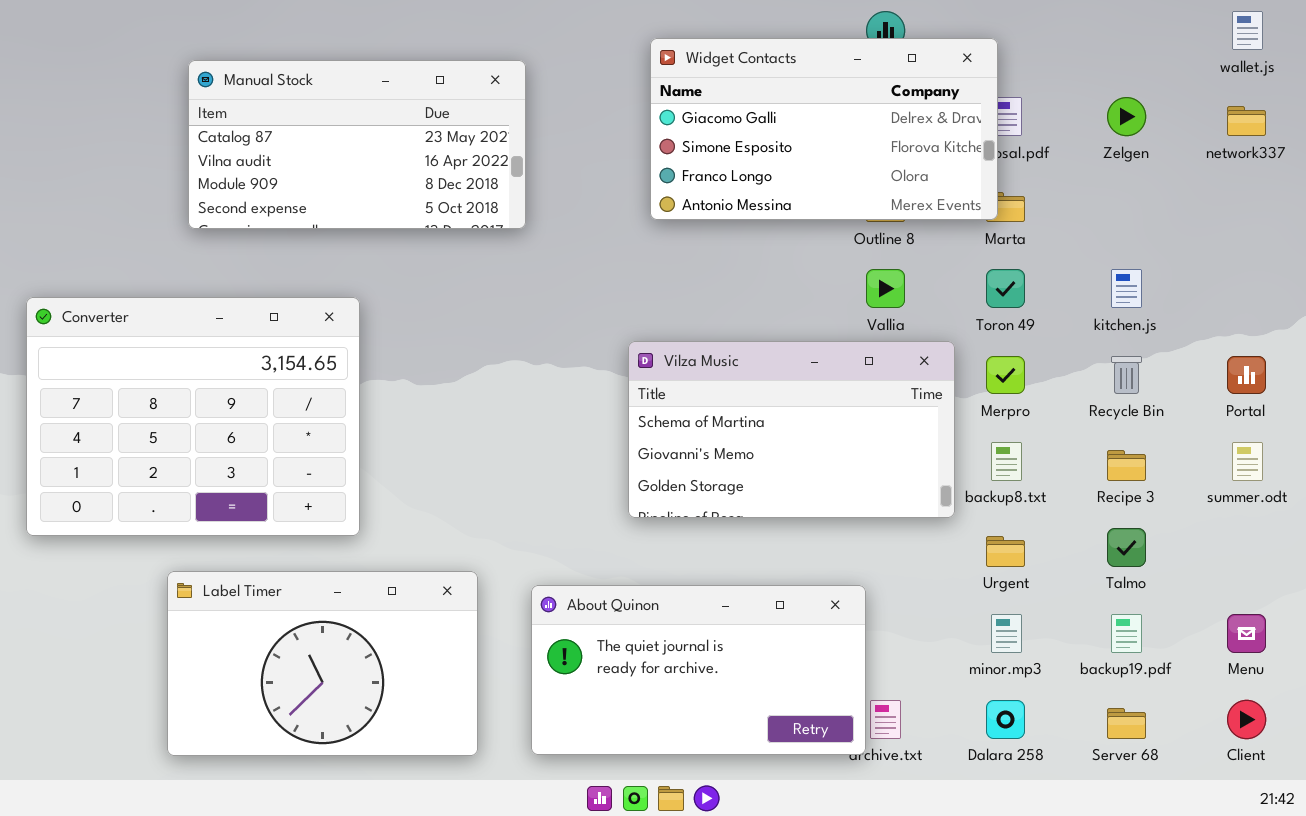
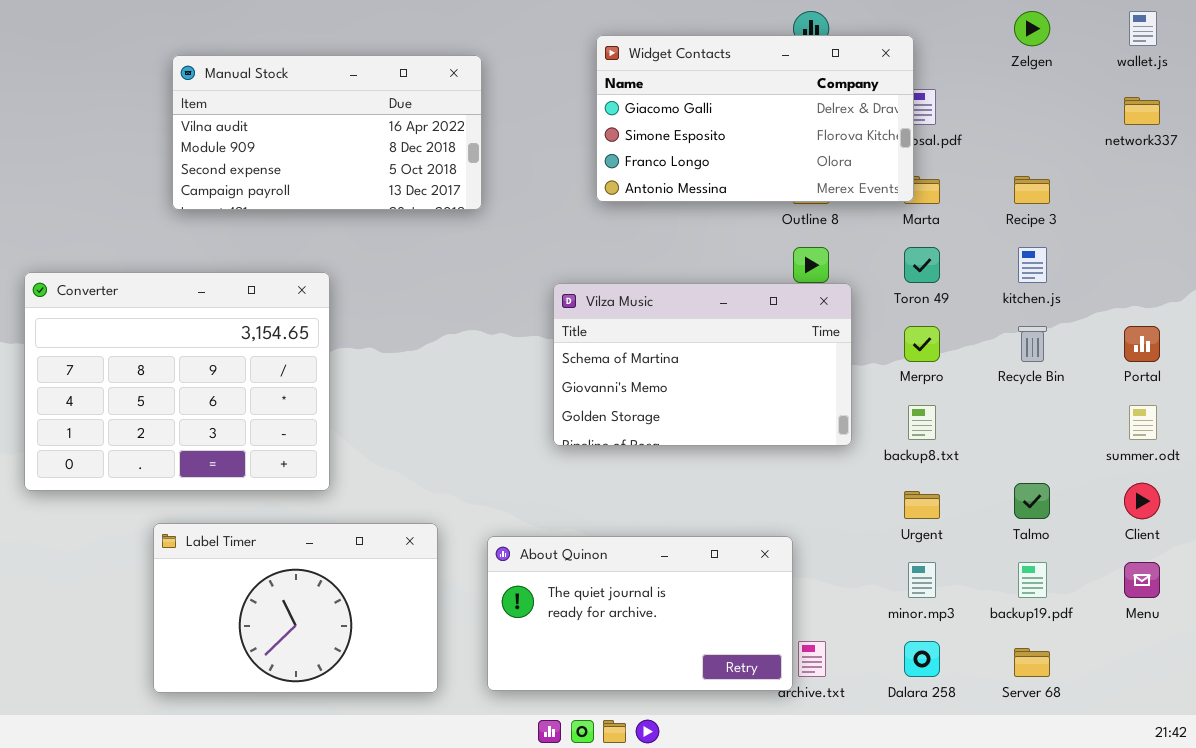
Manual Stock: [188,60,526,229] -> [172,55,482,210], scrolled down 1 row
Zelgen: [1107,97,1146,136] -> [1014,11,1050,46], moved
Vilza Music: [628,341,955,518] -> [553,283,852,446], moved
Recipe 3: [1107,450,1146,481] -> [1014,176,1050,204], moved
Client: [1227,700,1266,739] -> [1124,483,1160,519], moved

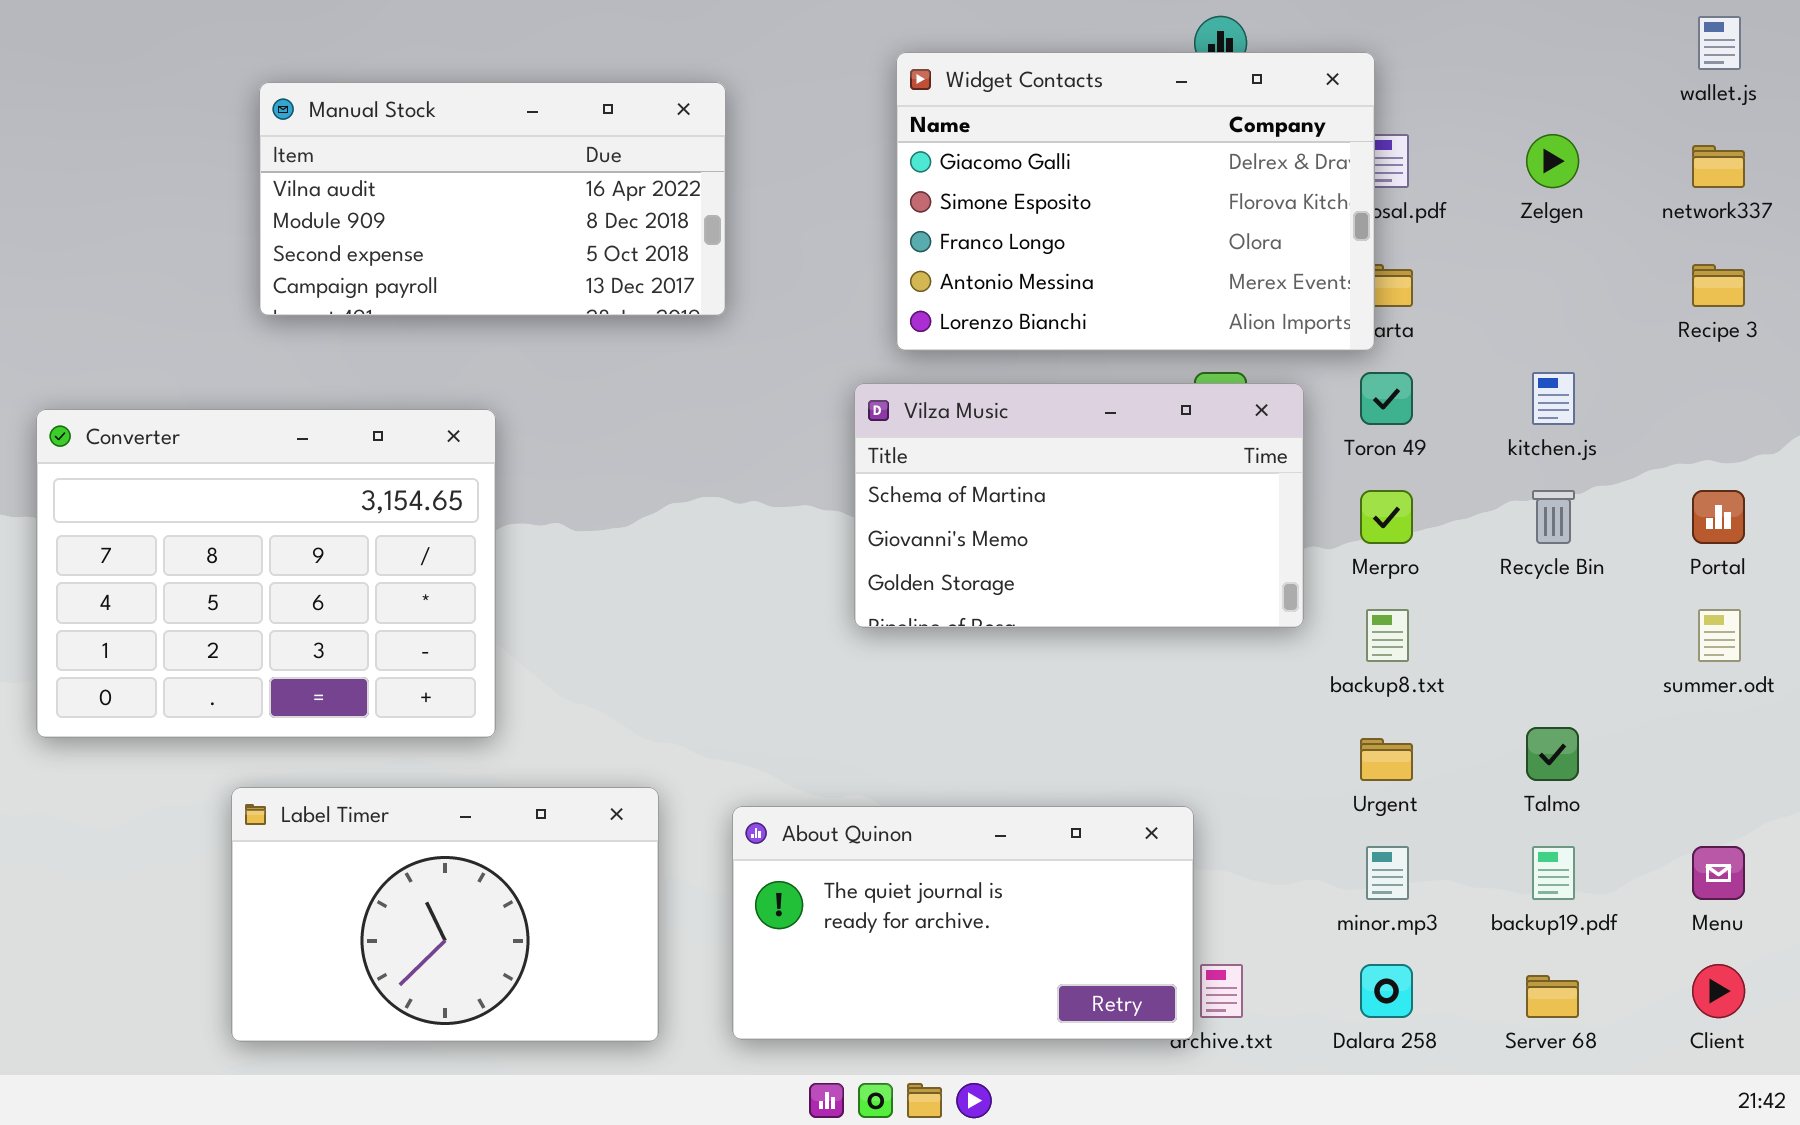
Zelgen: [1014,11,1050,46] -> [1526,134,1579,188], moved
Widget Contacts: [596,35,914,202] -> [896,52,1375,351], resized
Recipe 3: [1014,176,1050,204] -> [1692,264,1745,307], moved
Vilza Music: [553,283,852,446] -> [854,383,1304,628], moved
Client: [1124,483,1160,519] -> [1692,964,1745,1018], moved

